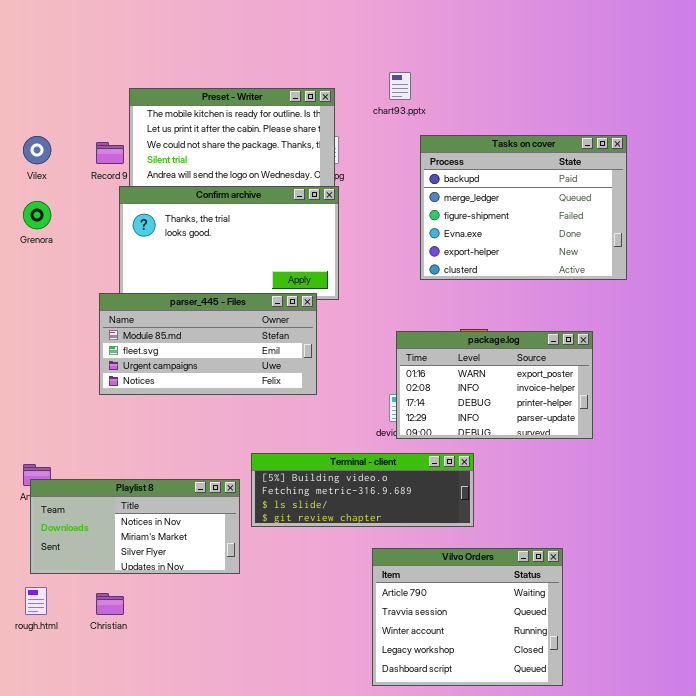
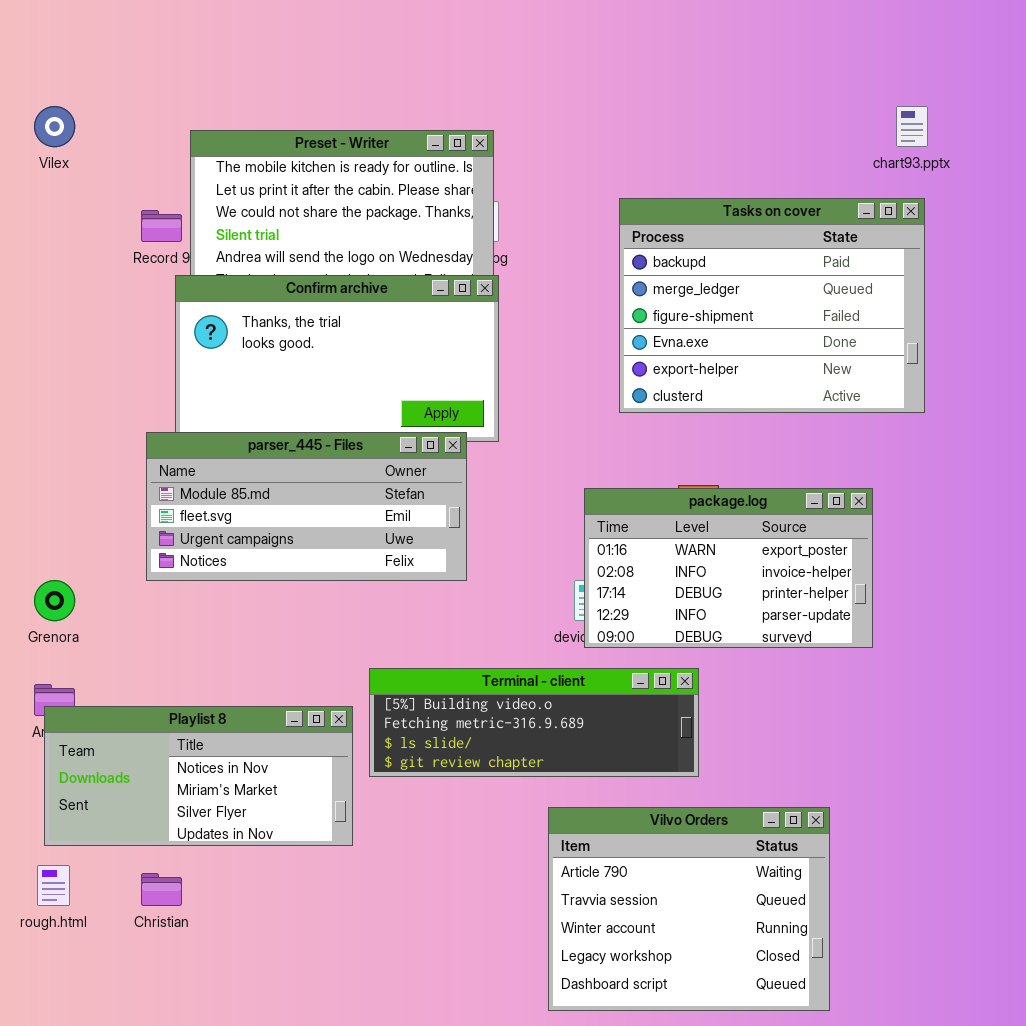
chart93.pptx: [389,72,411,100] -> [896,106,928,147], moved
Vilex: [23,136,51,164] -> [34,106,75,147], moved
Grenora: [23,201,51,229] -> [34,580,75,621], moved

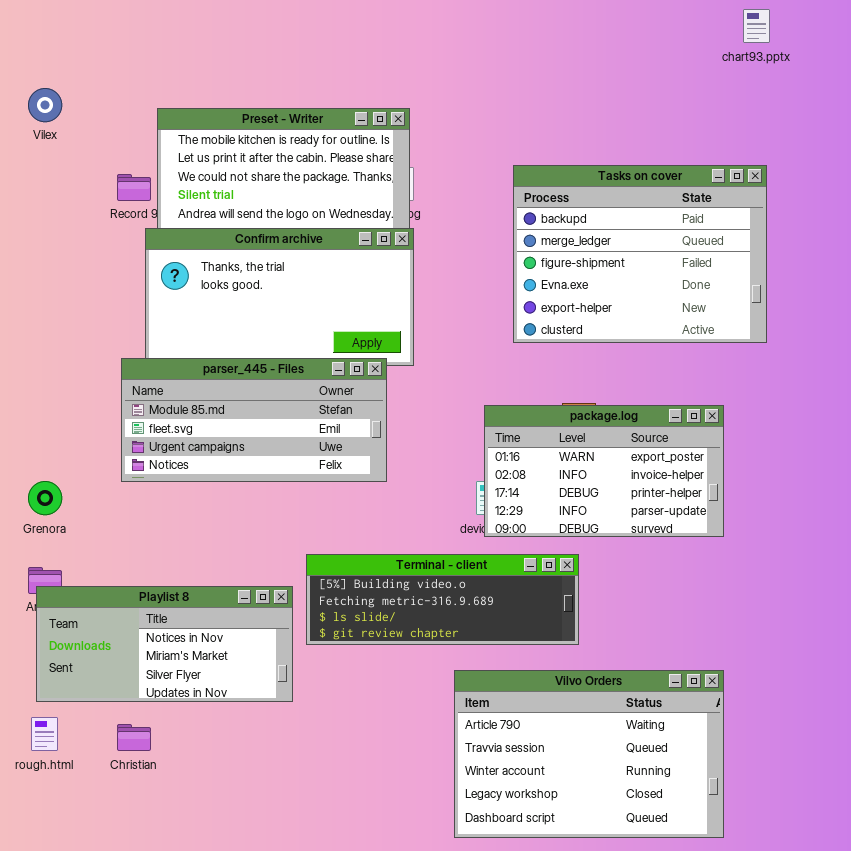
chart93.pptx: [896,106,928,147] -> [743,9,770,43], moved
Vilvo Orders: [548,807,830,1011] -> [454,670,724,838], resized

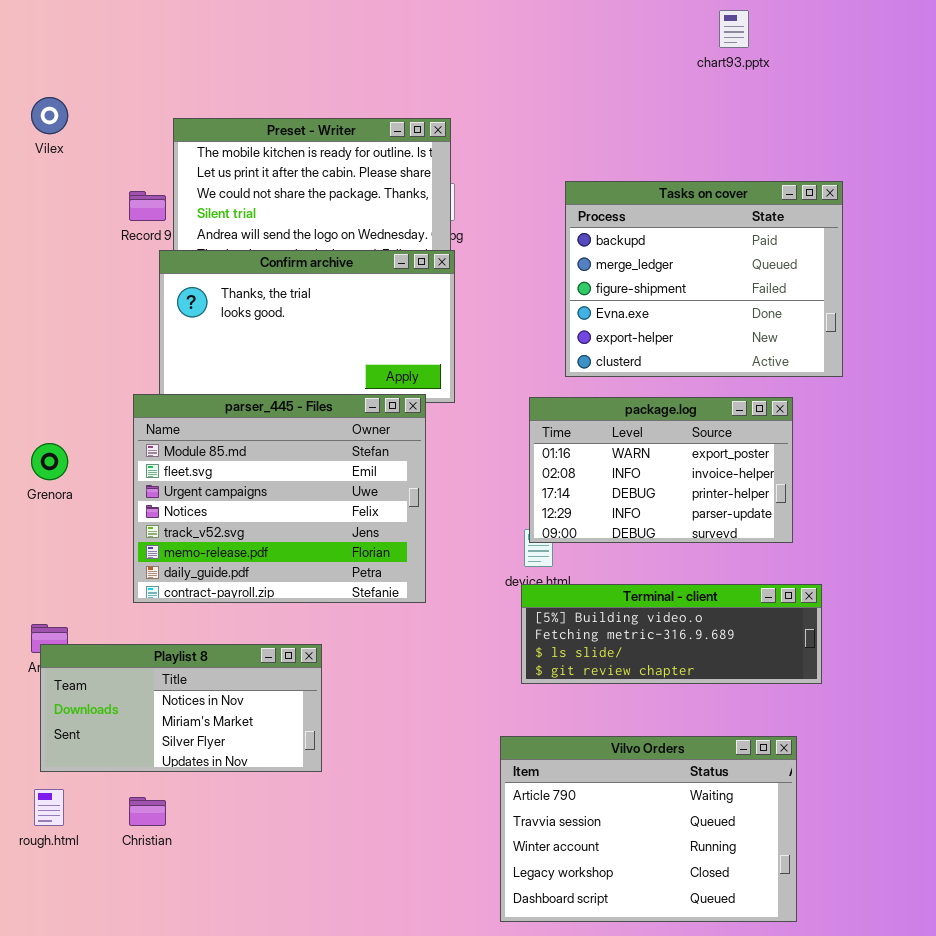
chart93.pptx: [743,9,770,43] -> [719,10,749,48], moved
parser_445 - Files: [121,358,387,482] -> [133,394,426,603], resized
package.log: [484,405,724,537] -> [529,397,793,543], moved
Grenora: [28,481,62,515] -> [31,443,68,480], moved
Terminal - client: [306,554,579,645] -> [521,584,822,684], moved

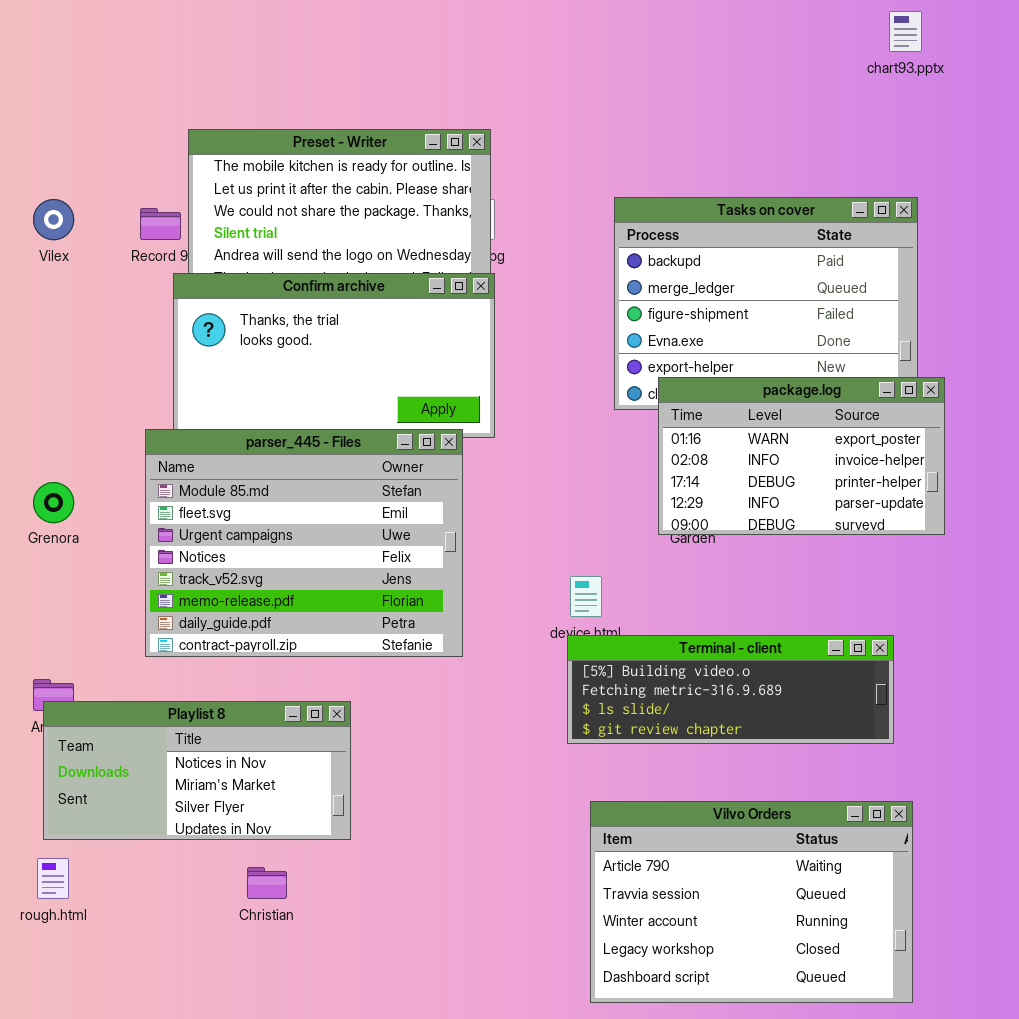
chart93.pptx: [719,10,749,48] -> [889,11,922,52], moved
Vilex: [31,97,68,134] -> [33,199,74,240], moved
package.log: [529,397,793,543] -> [658,377,945,535], moved
Vilvo Orders: [500,736,797,922] -> [590,801,913,1003], moved
Christian: [129,797,166,826] -> [247,867,287,899], moved

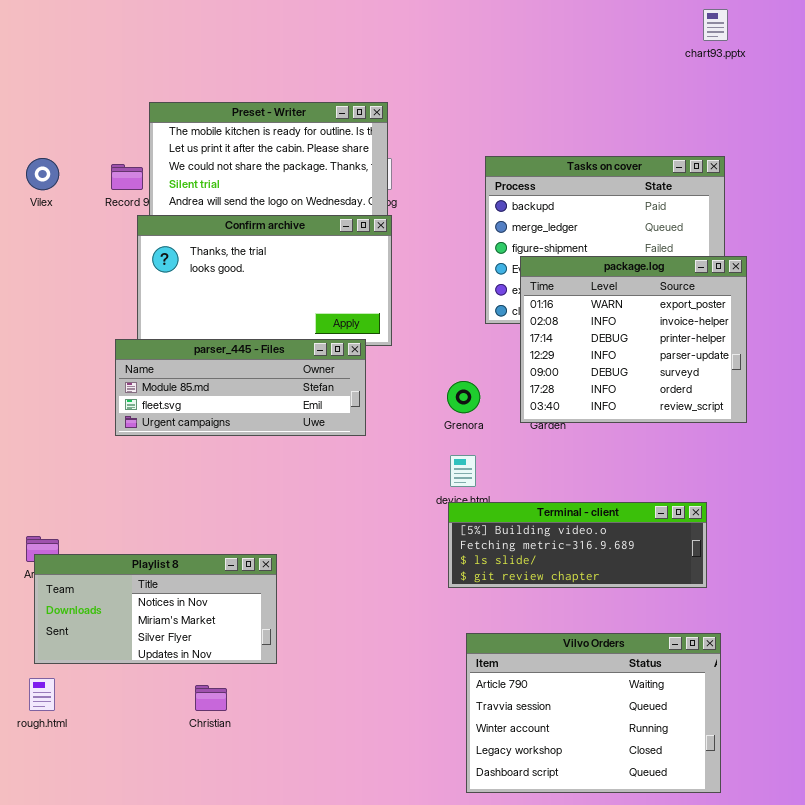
package.log: [658,377,945,535] -> [520,256,747,423], resized
parser_445 - Files: [145,429,463,657] -> [115,339,366,436], resized
Grenora: [33,482,74,523] -> [447,381,480,413], moved

